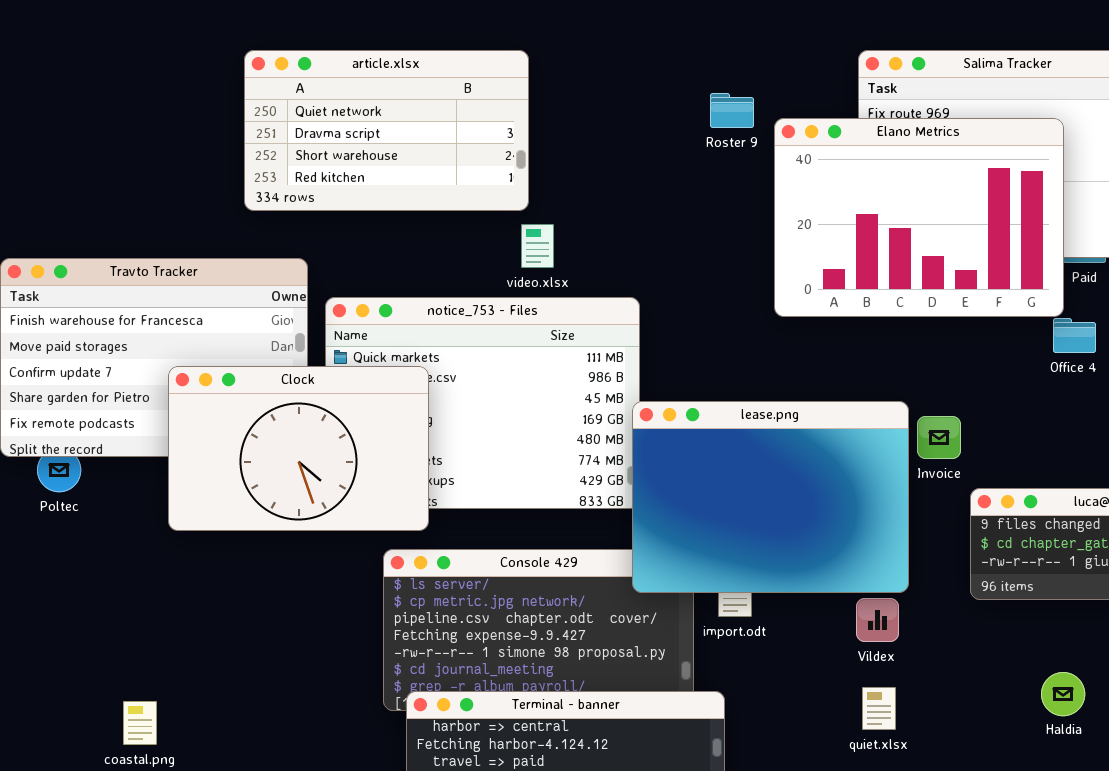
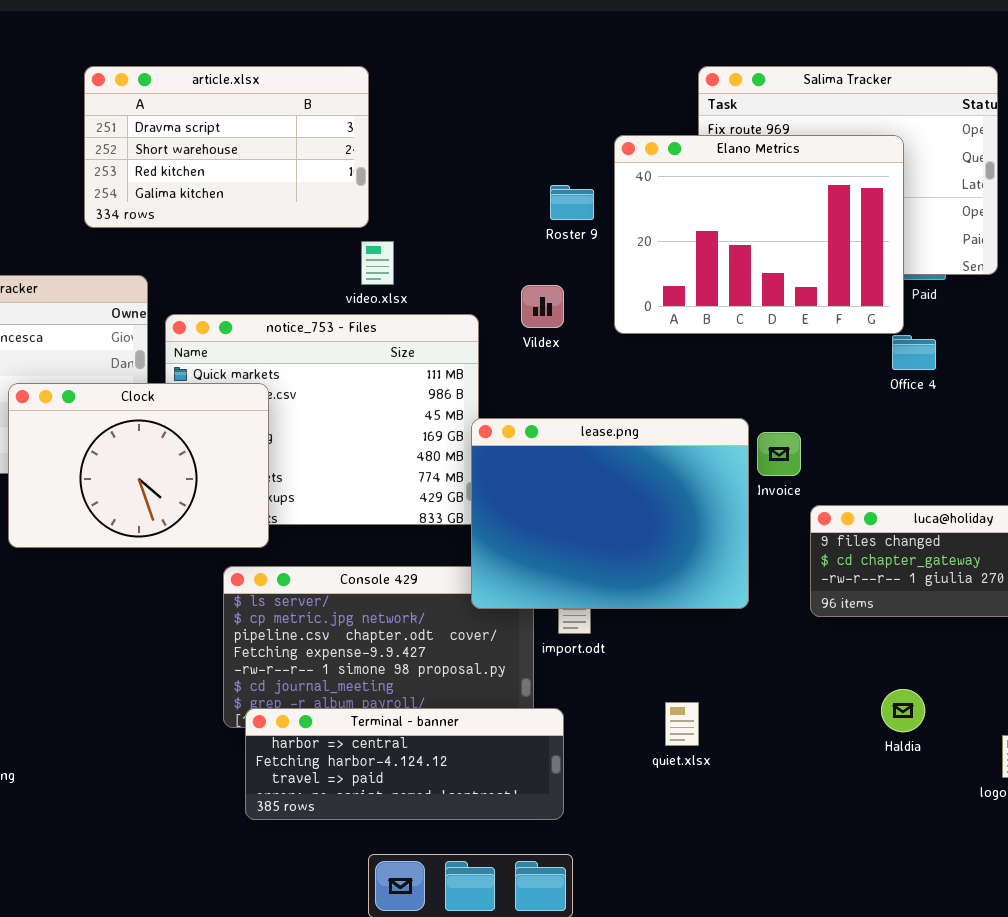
article.xlsx: [244,50,529,211] -> [84,66,369,228], scrolled down 1 row
Roster 9: [710,93,754,128] -> [550,185,594,220], moved
Vildex: [856,598,899,642] -> [521,285,564,328], moved
quiet.xlsx: [862,687,896,730] -> [665,702,699,746], moved

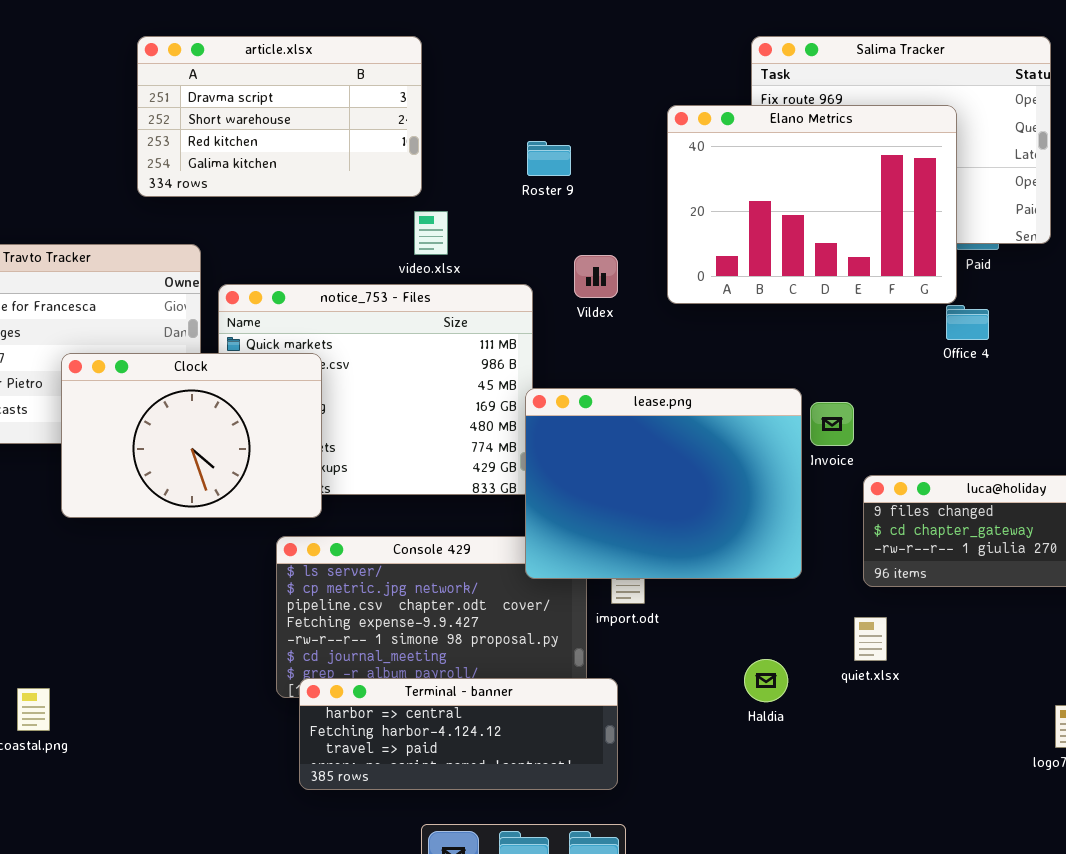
Roster 9: [550,185,594,220] -> [527,141,571,176], moved
Haldia: [881,689,925,732] -> [744,659,788,702], moved
quiet.xlsx: [665,702,699,746] -> [854,617,887,661], moved

